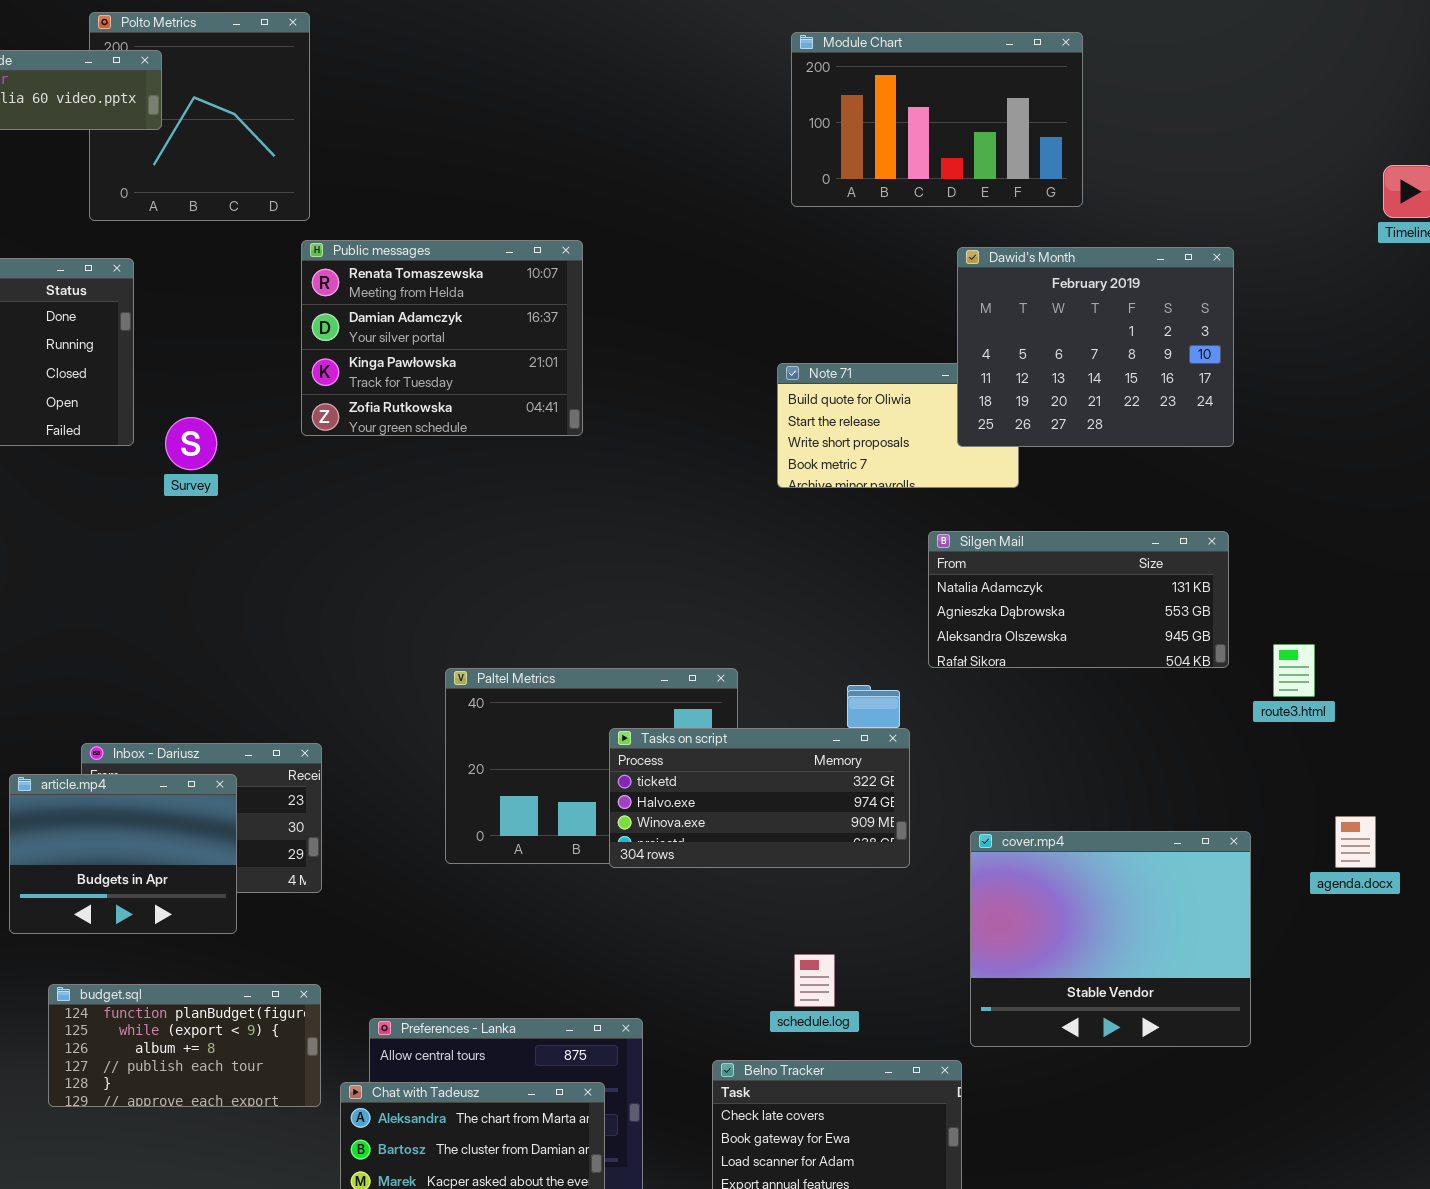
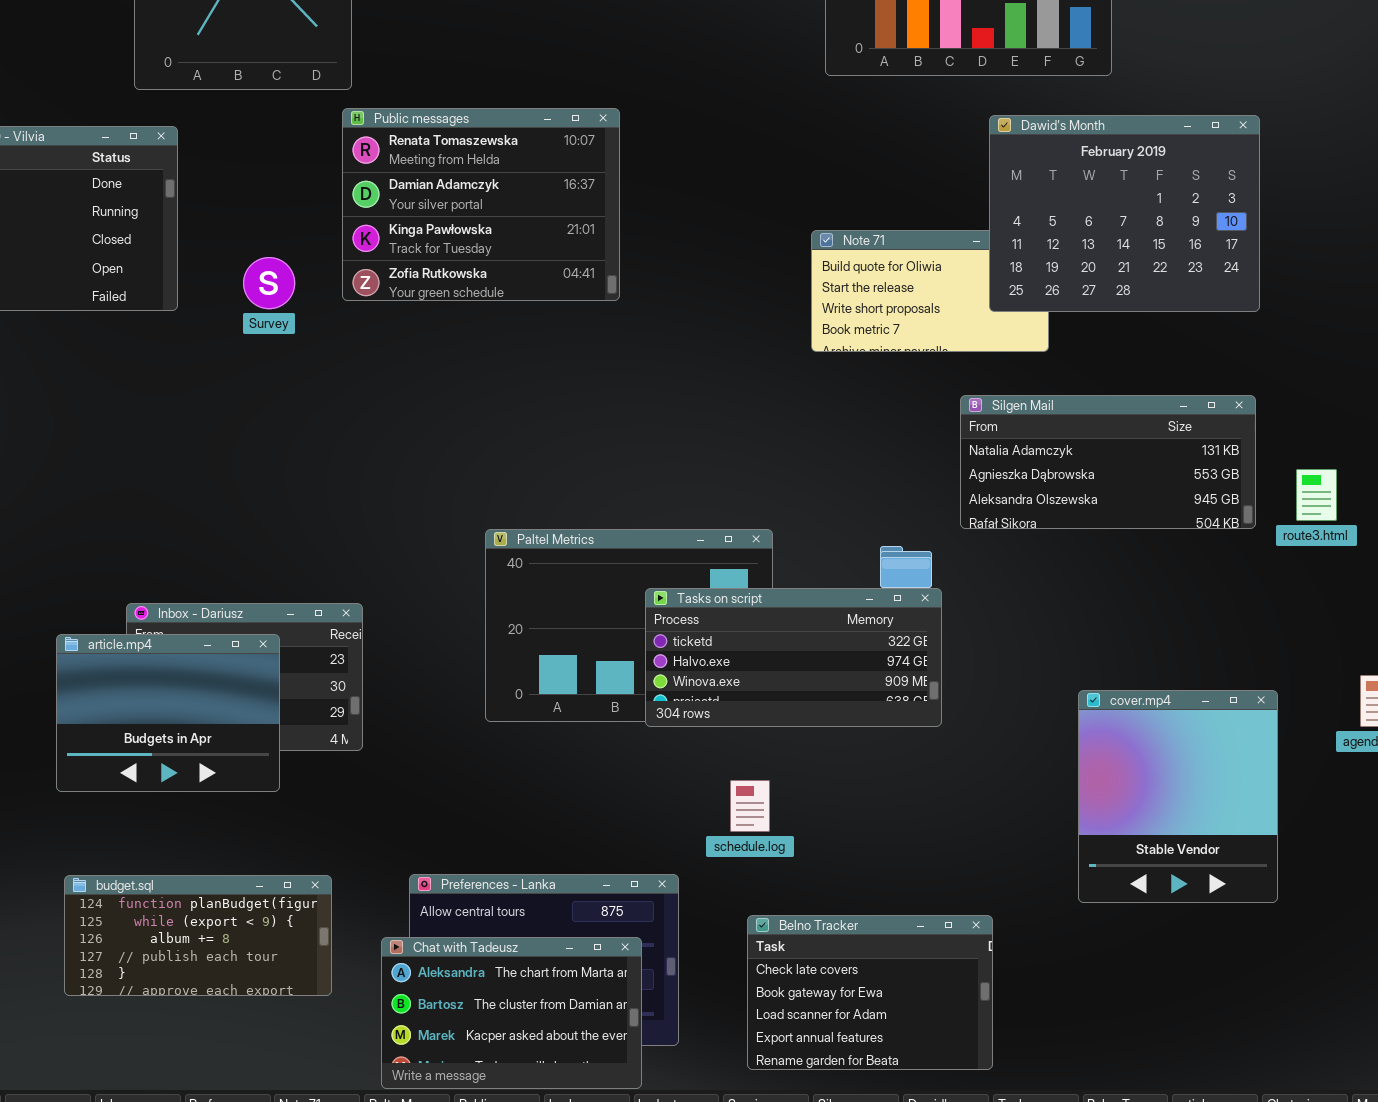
Survey: [165,417,217,470] -> [243,257,295,309], moved
route3.html: [1273,644,1315,697] -> [1296,469,1337,521], moved
cover.mp4: [970,831,1251,1047] -> [1078,690,1278,903], resized
schedule.log: [794,954,835,1007] -> [730,780,770,832], moved
budget.sql: [48,984,321,1107] -> [64,875,332,996], moved

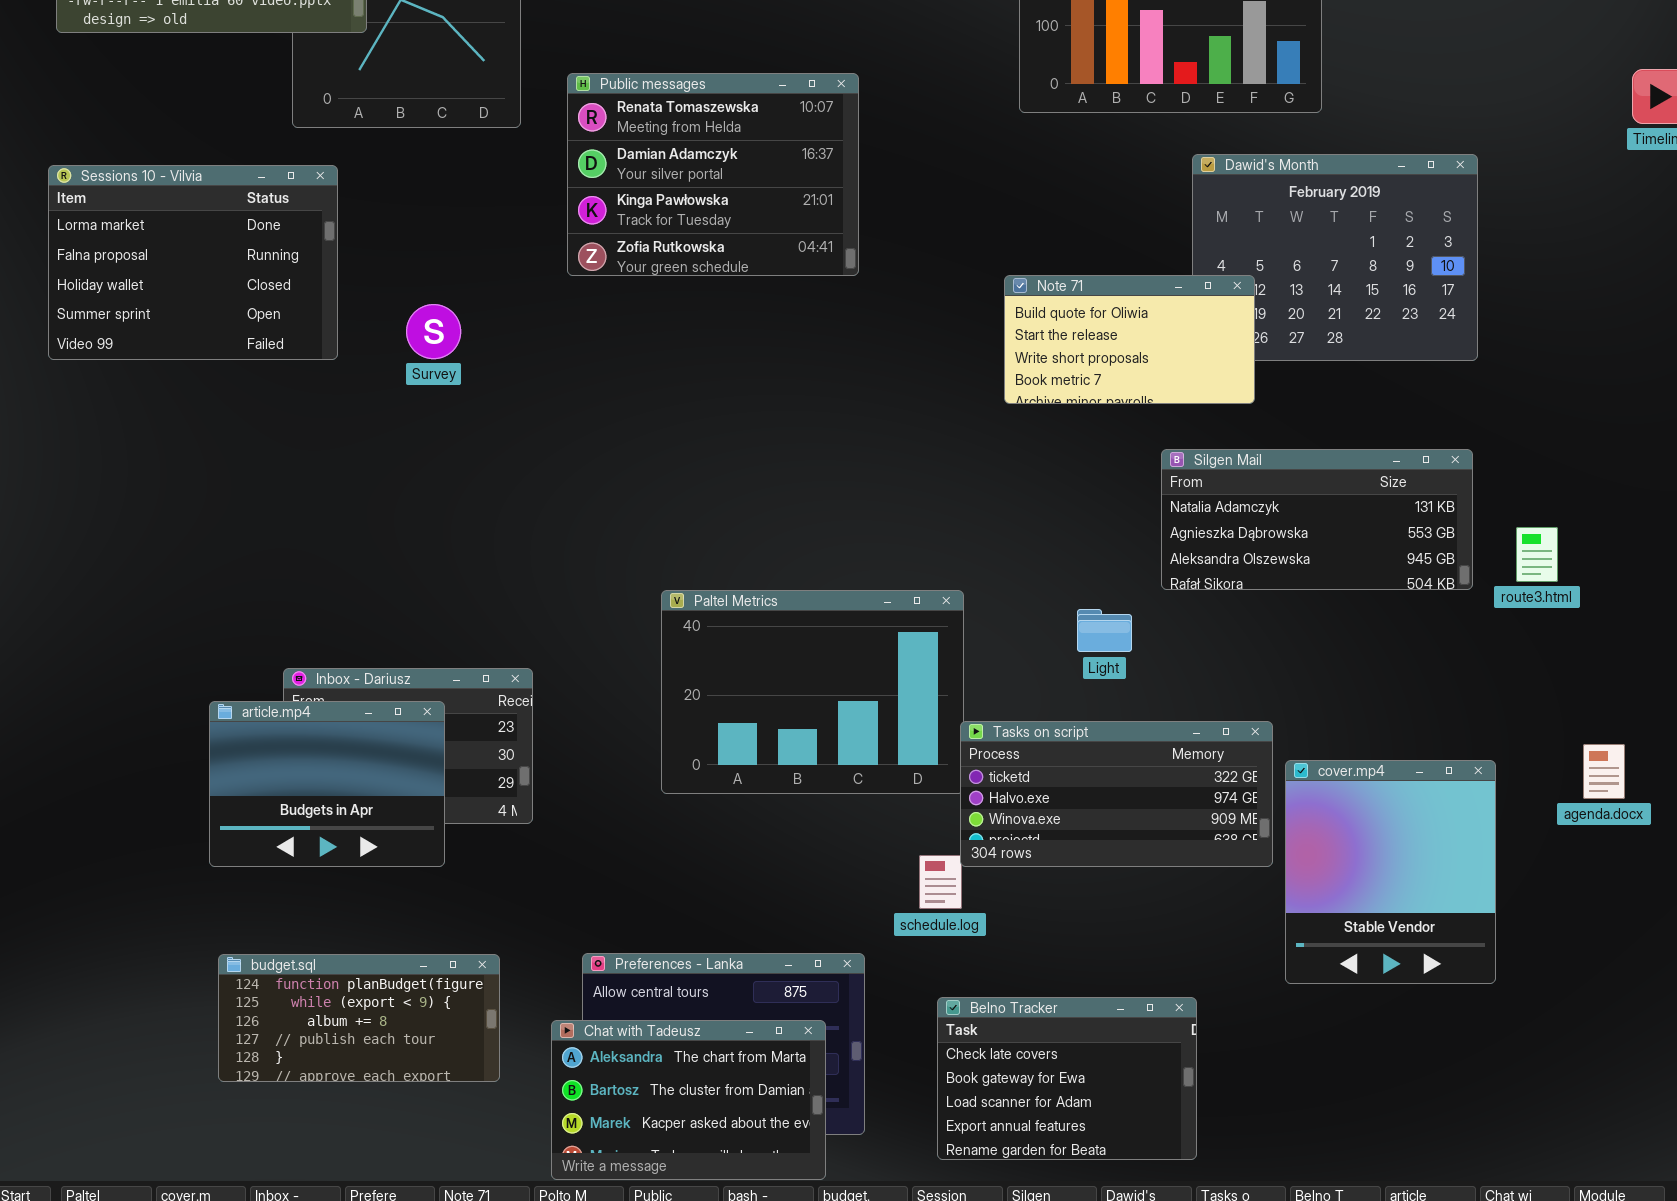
Public messages: [342,108,620,301] -> [567,73,859,276], moved
Note 71: [811,230,1049,352] -> [1004,275,1255,404], raised
Tasks on script: [645,588,942,727] -> [960,721,1273,867], moved

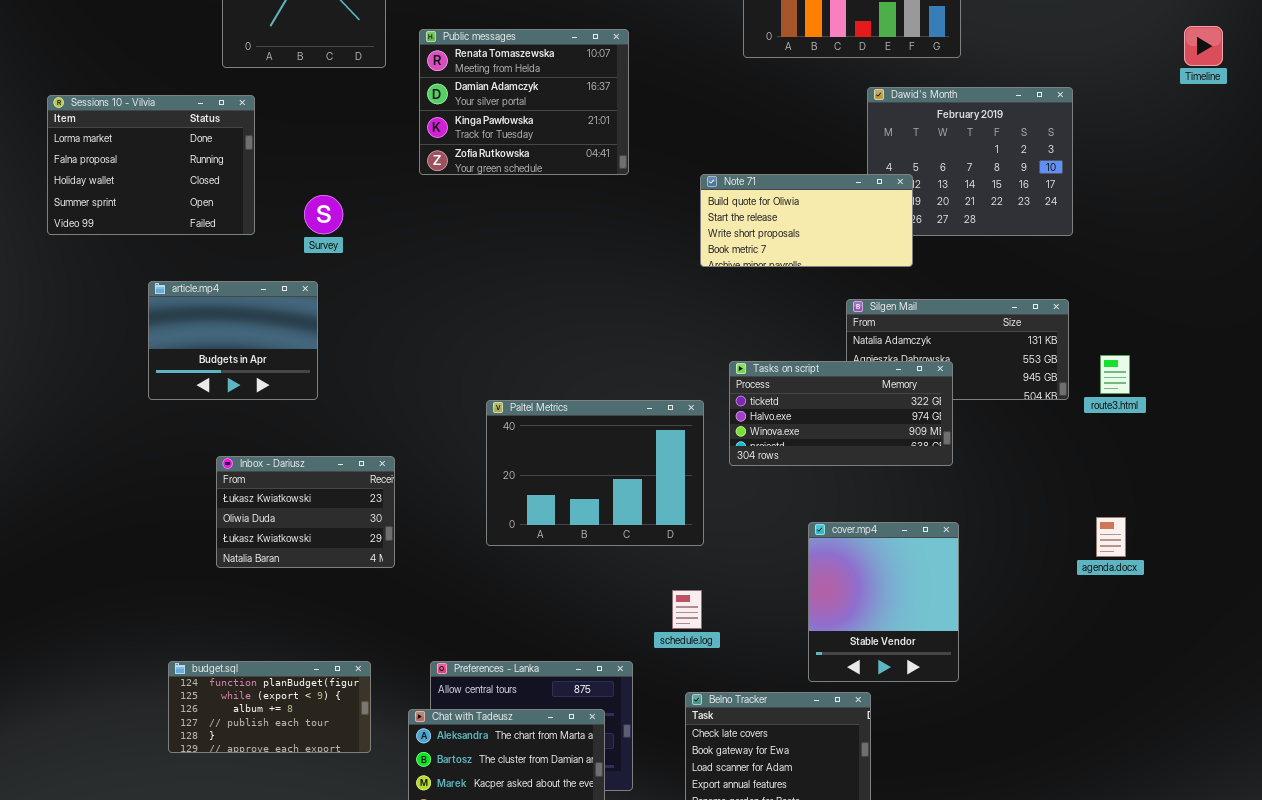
Note 71: [1004,275,1255,404] -> [700,174,913,267], resized
article.mp4: [209,701,445,867] -> [148,281,318,400], moved
Tasks on script: [960,721,1273,867] -> [729,361,953,466], moved
agenda.docx: [1583,744,1625,799] -> [1096,517,1126,557], moved
cover.mp4: [1285,760,1496,984] -> [808,522,959,682], moved

